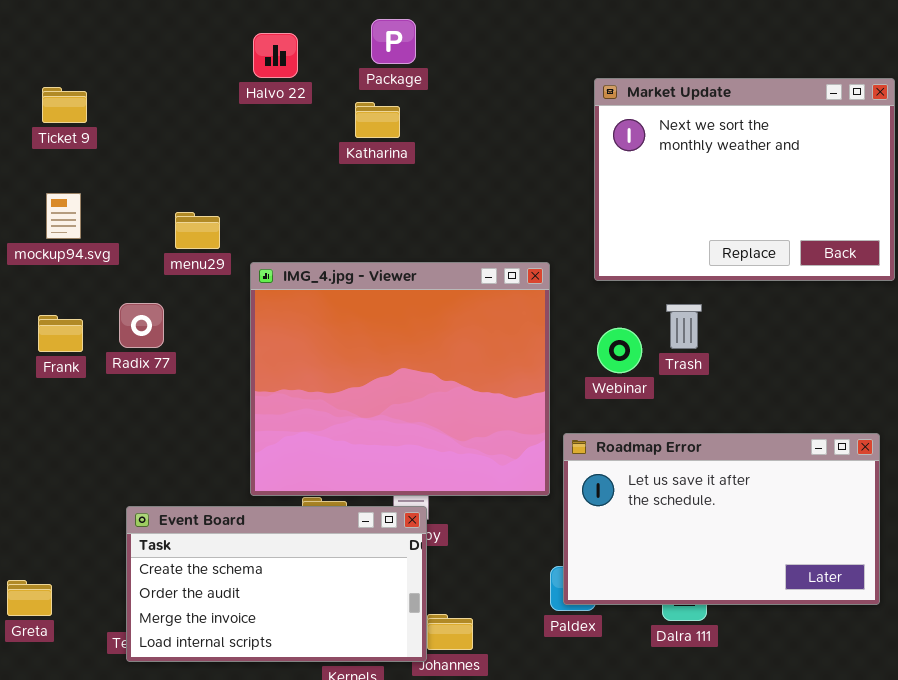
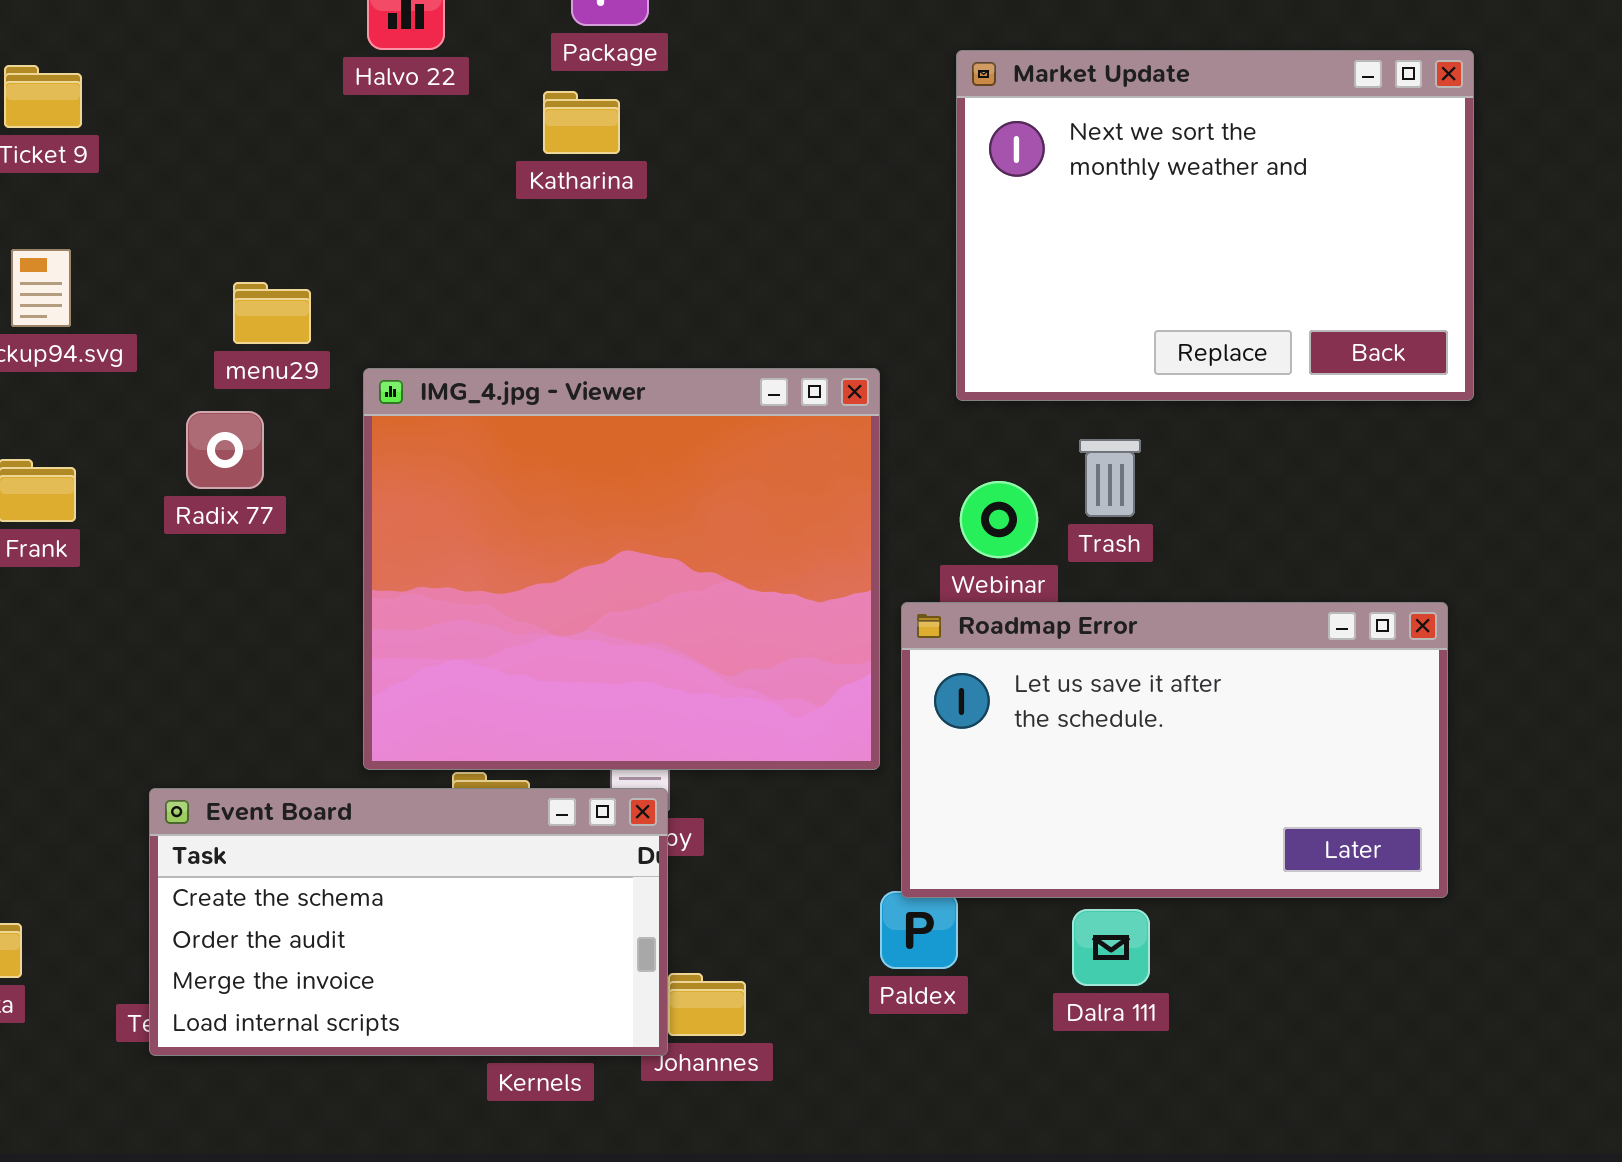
Radix 77: [119,303,164,348] -> [186,411,264,489], moved
Roadmap Error: [563,433,880,605] -> [901,602,1448,898], moved

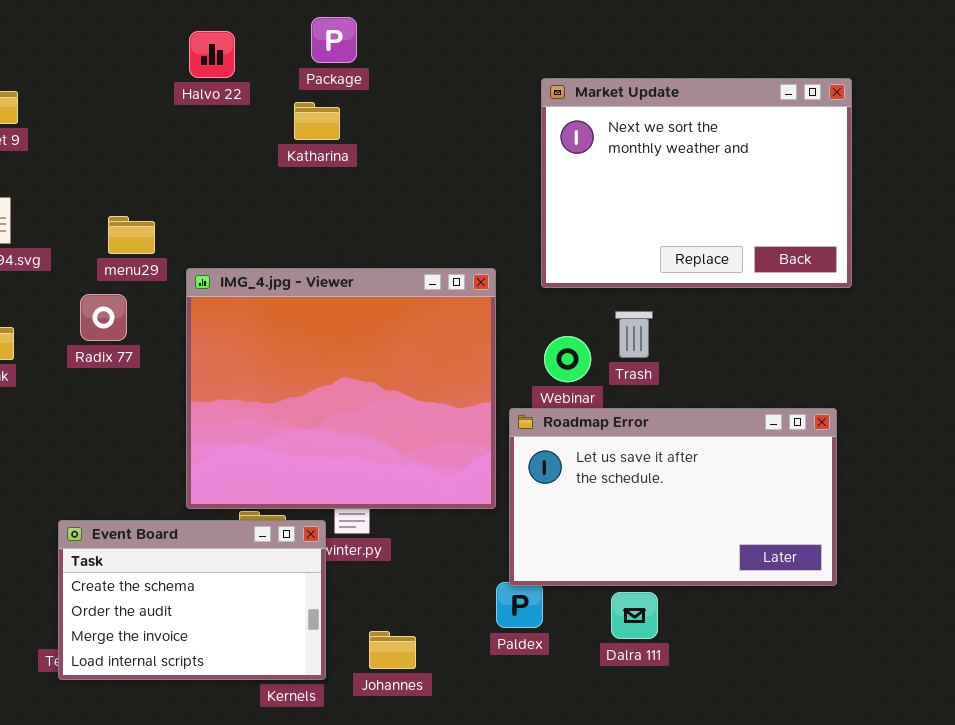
Event Board: [149,788,668,1056] -> [58,520,326,680], resized

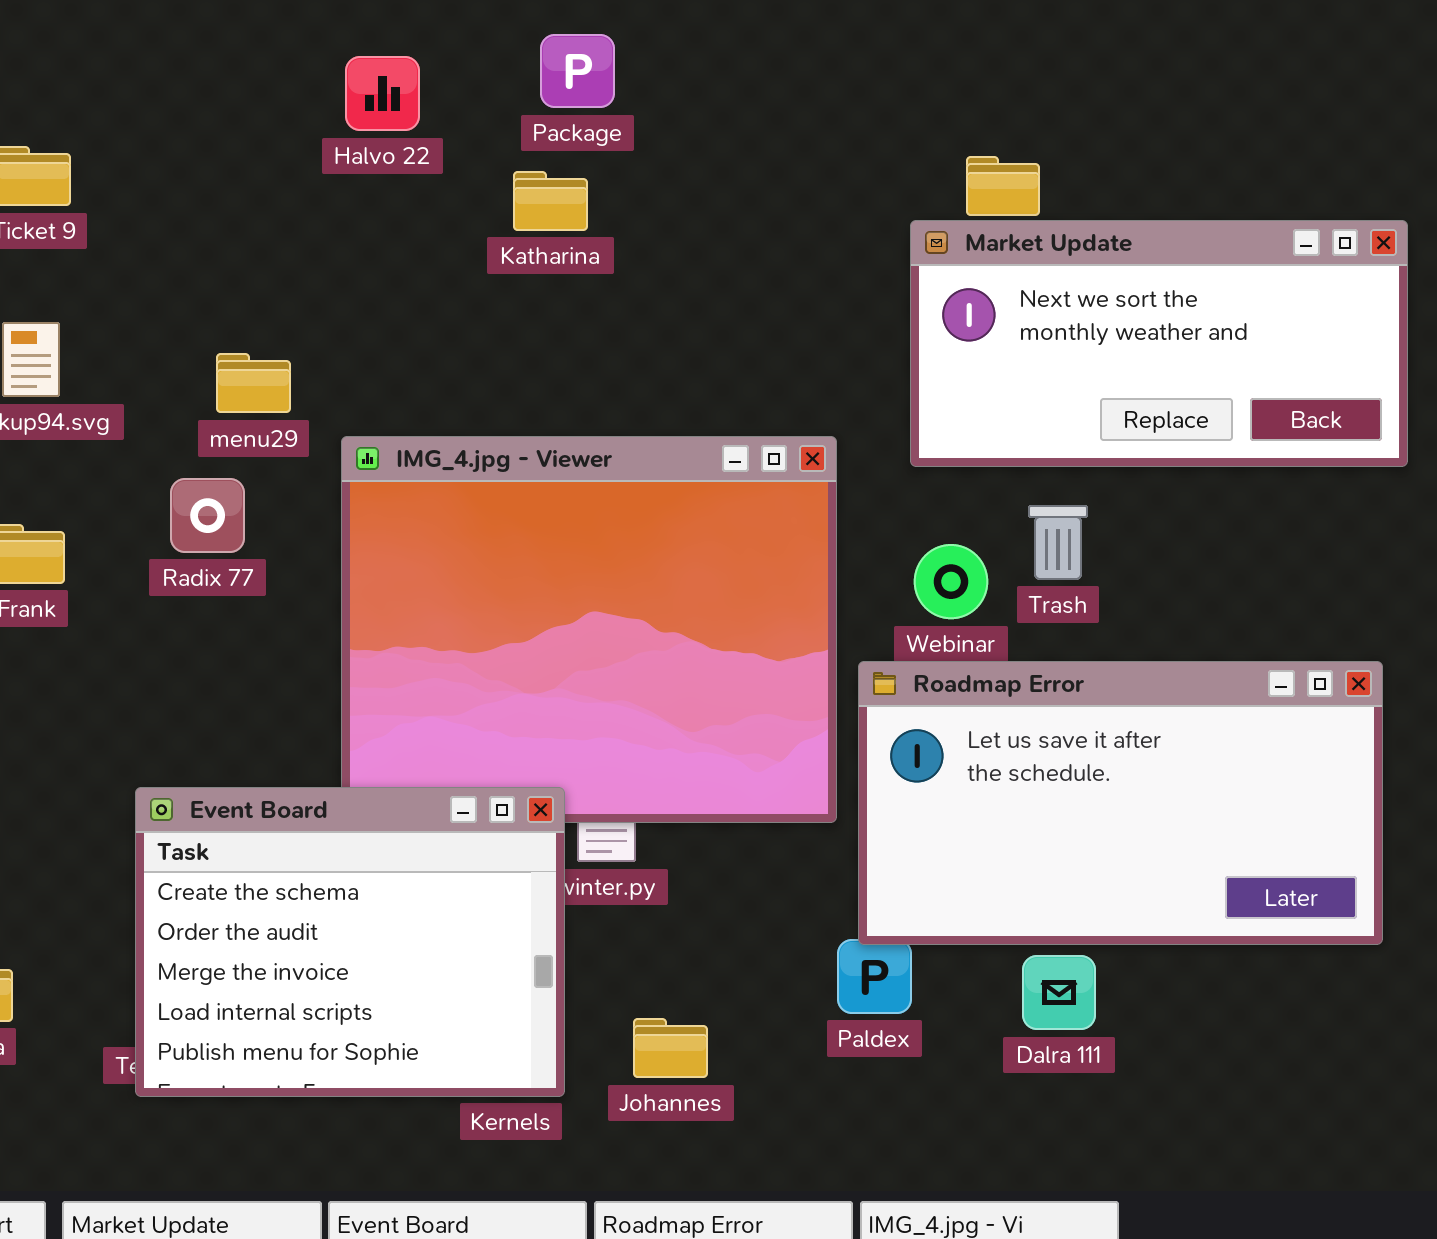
Market Update: [541,78,852,288] -> [910,220,1408,467], resized
Event Board: [58,520,326,680] -> [135,787,565,1097], resized

